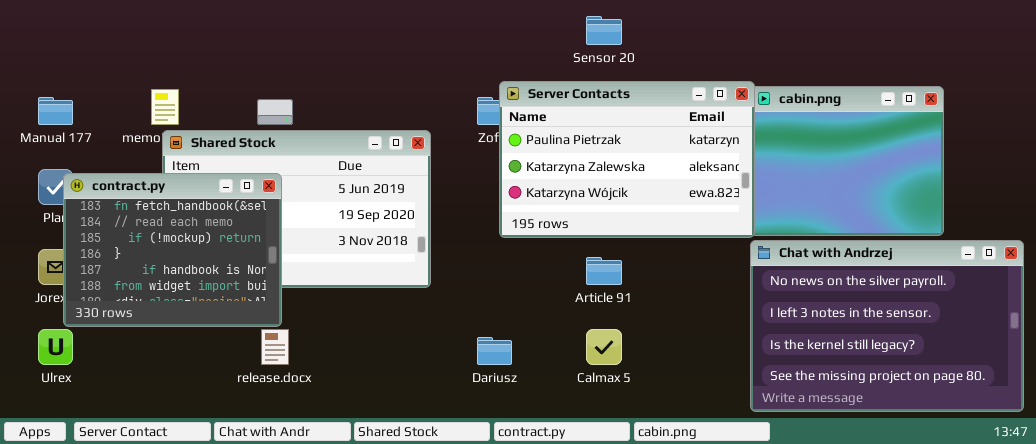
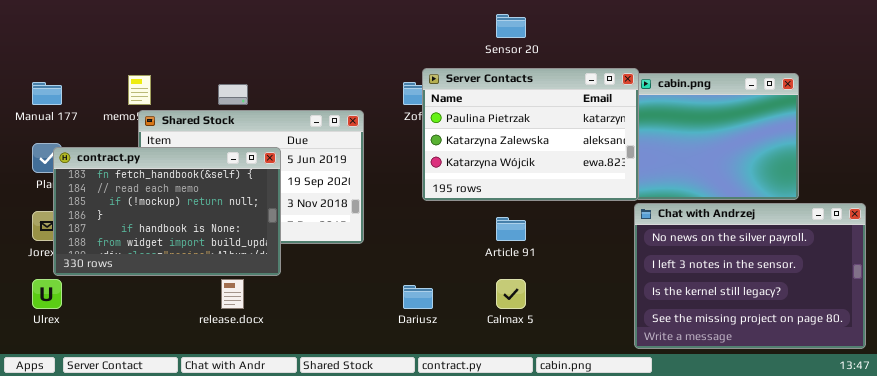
contract.py: [63,173,282,327] -> [53,147,281,276], resized

